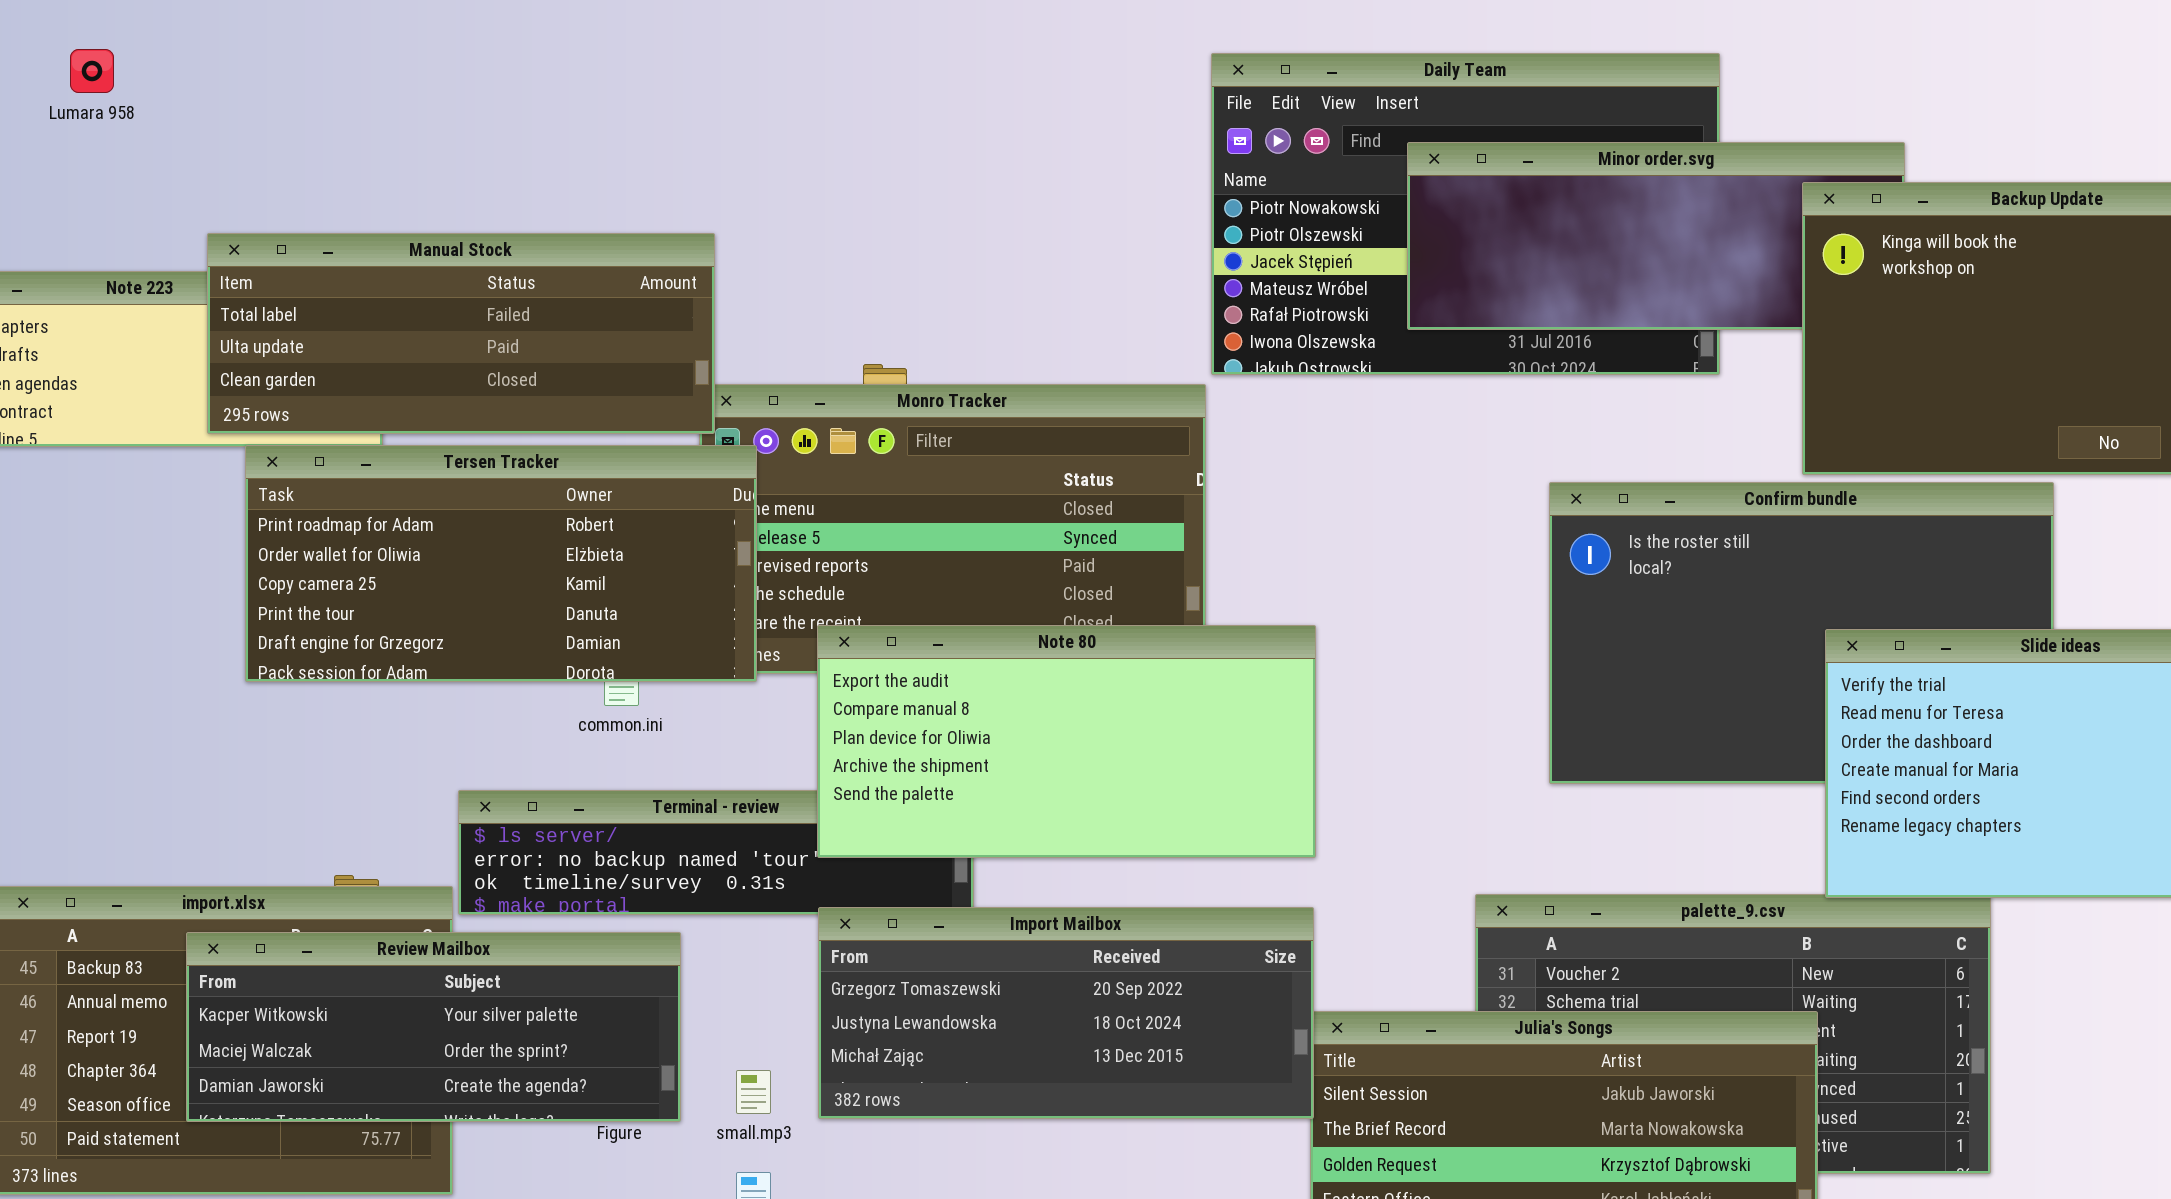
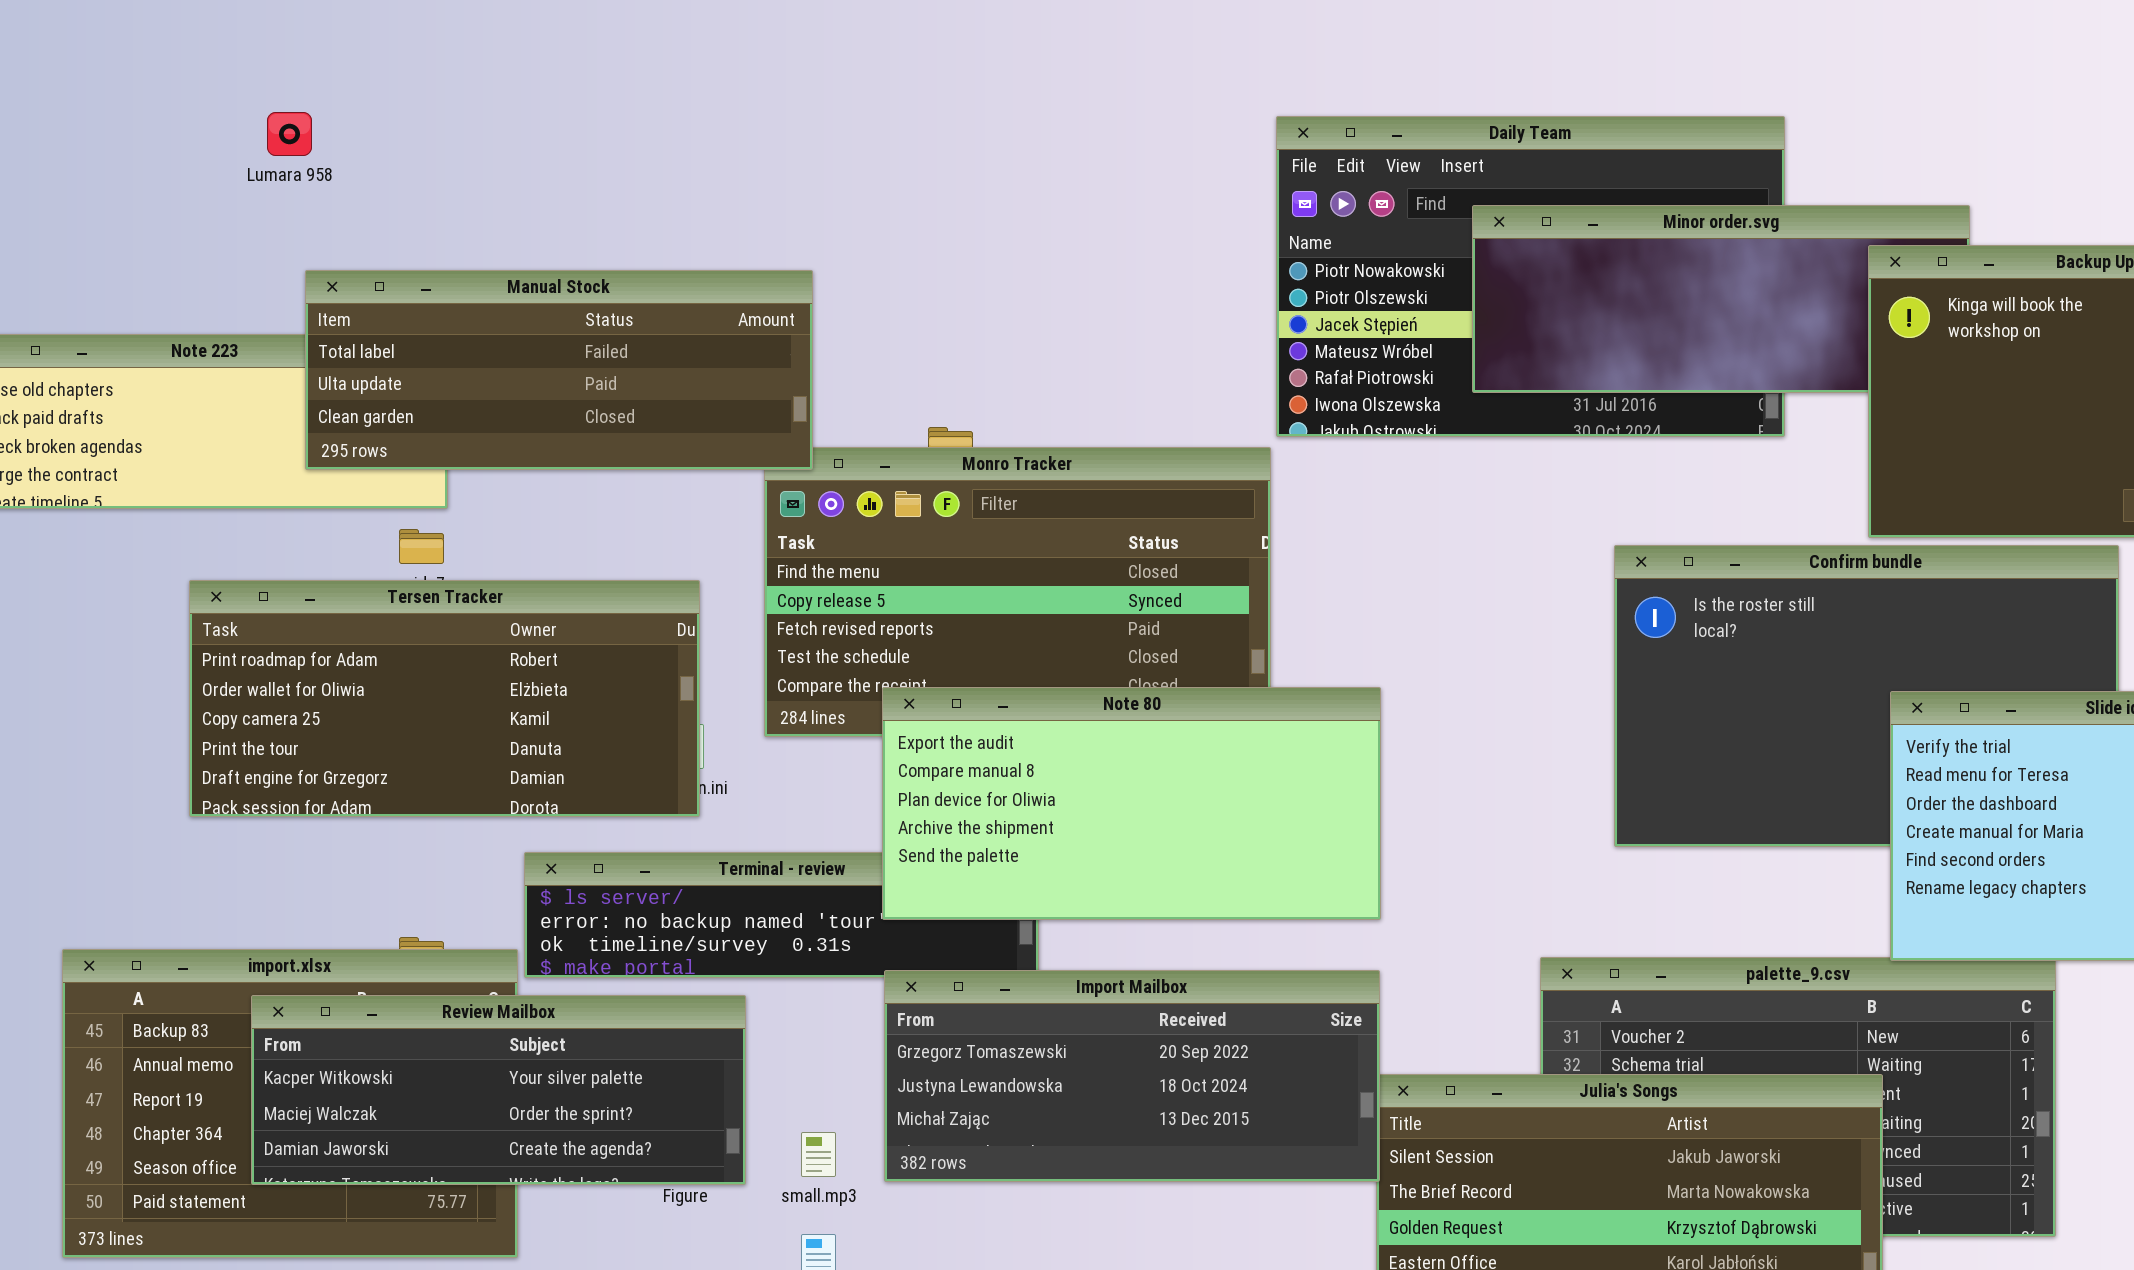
Lumara 958: [70,49,114,93] -> [267,112,312,156], moved
Manual Stock: [207,233,715,434] -> [305,270,813,470], moved
Tersen Tracker: [245,445,757,682] -> [189,580,700,817], moved

